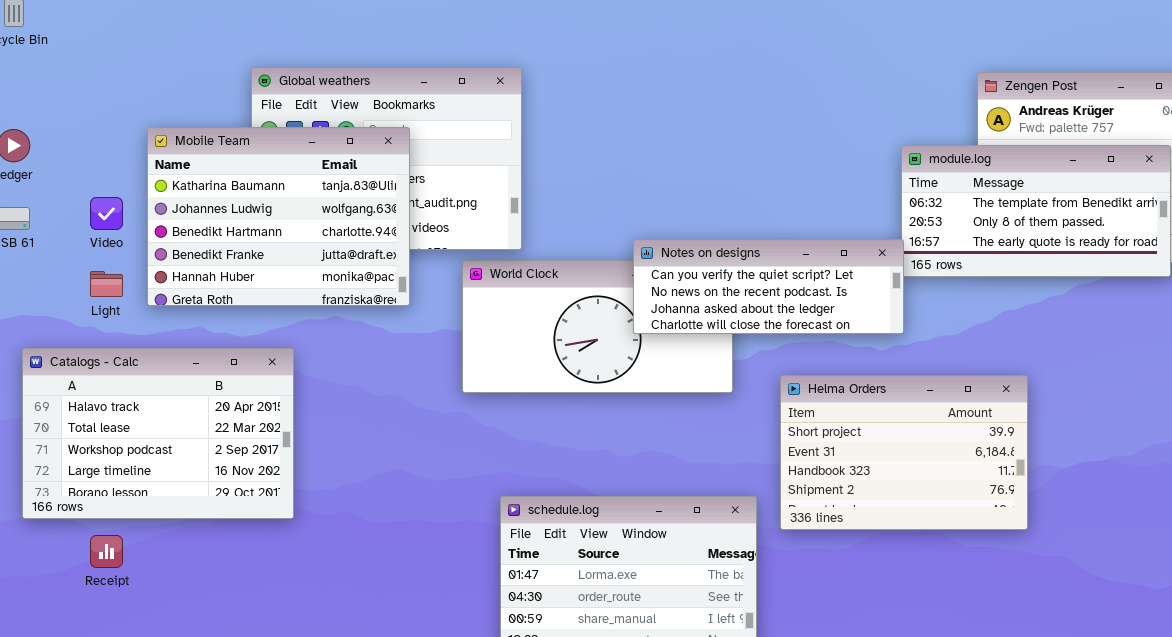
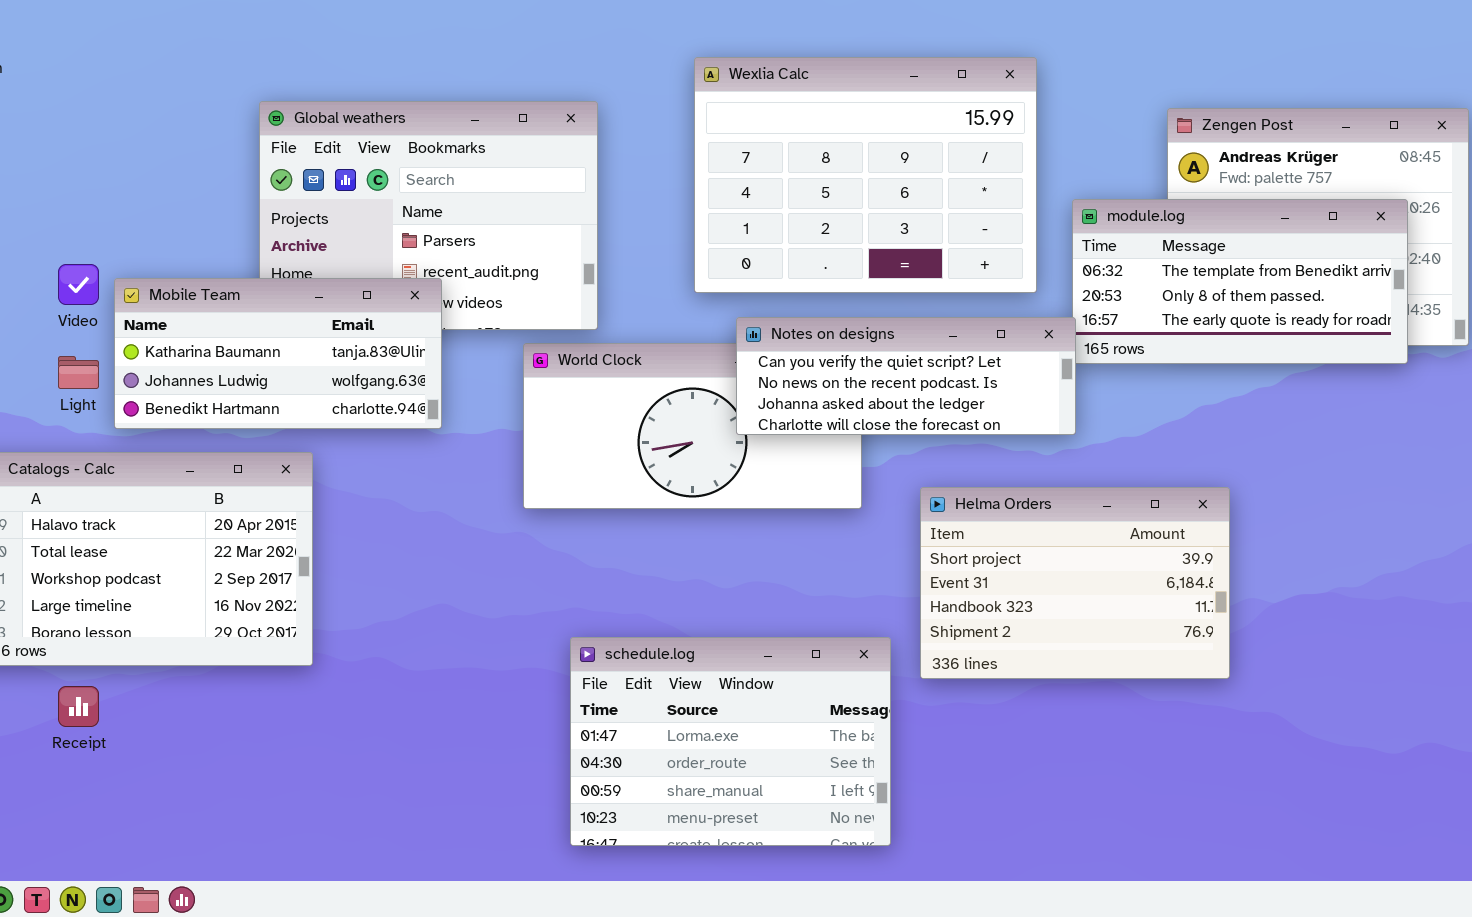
Wexlia Calc: none -> [694,57,1037,293], opened
Mobile Team: [147,127,410,306] -> [114,278,442,429], moved, resized

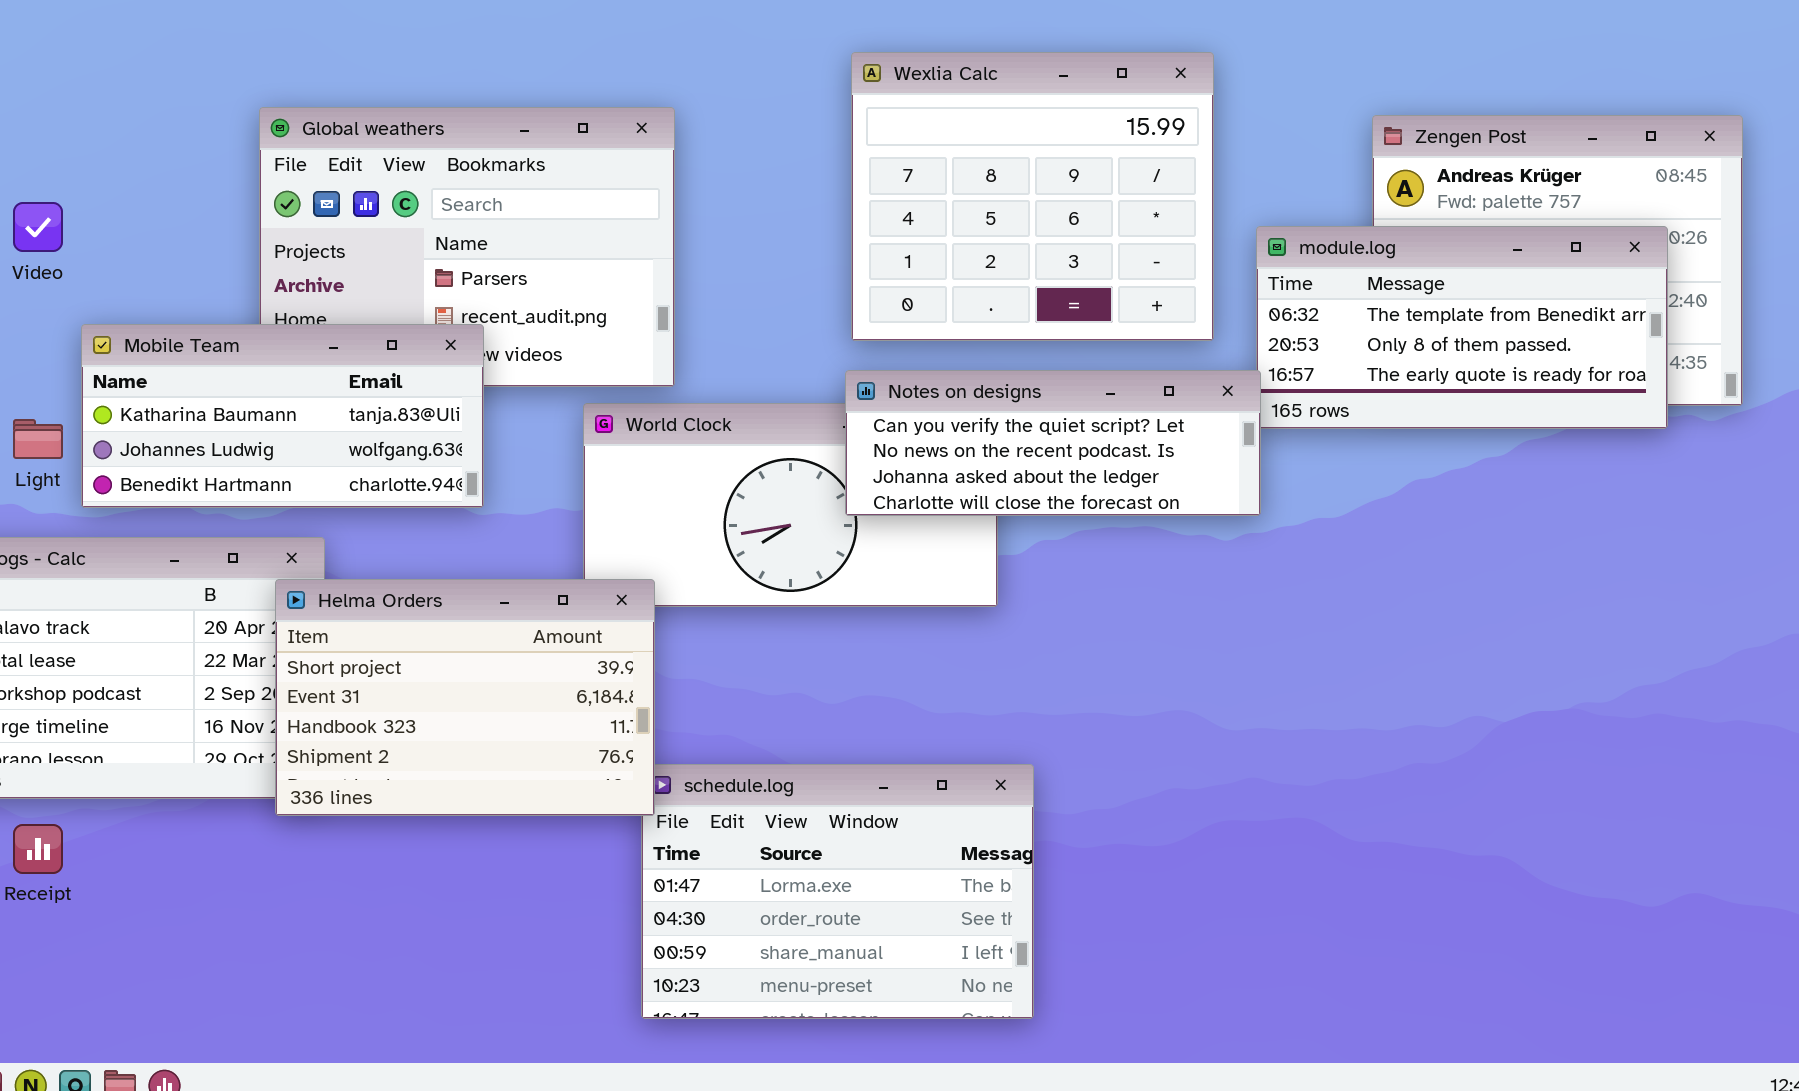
Wexlia Calc: [694,57,1037,293] -> [851,52,1214,341], resized
Video: [58,264,99,305] -> [13,202,63,252], moved
Helma Orders: [920,487,1230,679] -> [275,579,655,816], moved

